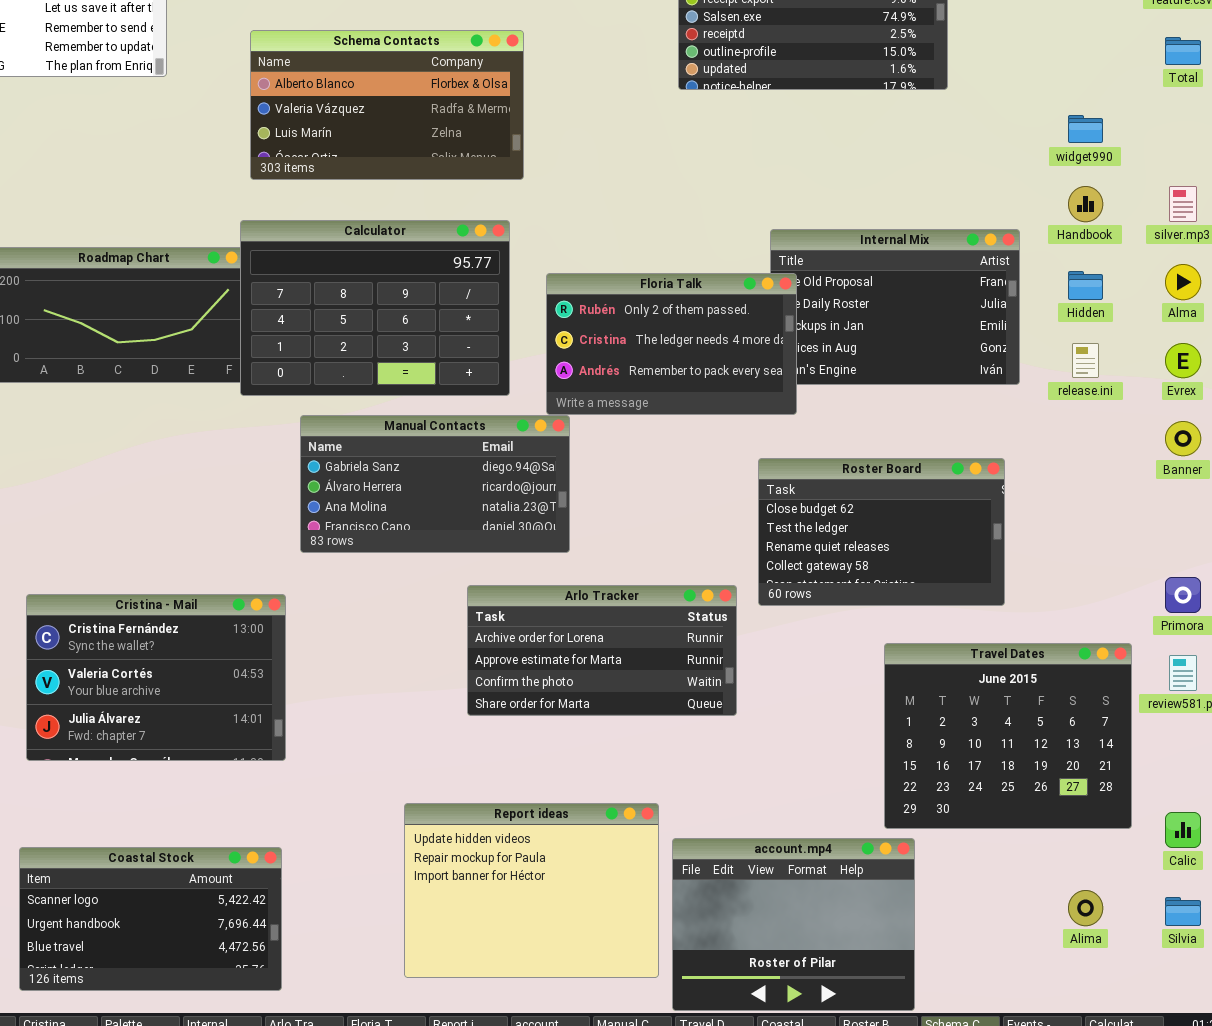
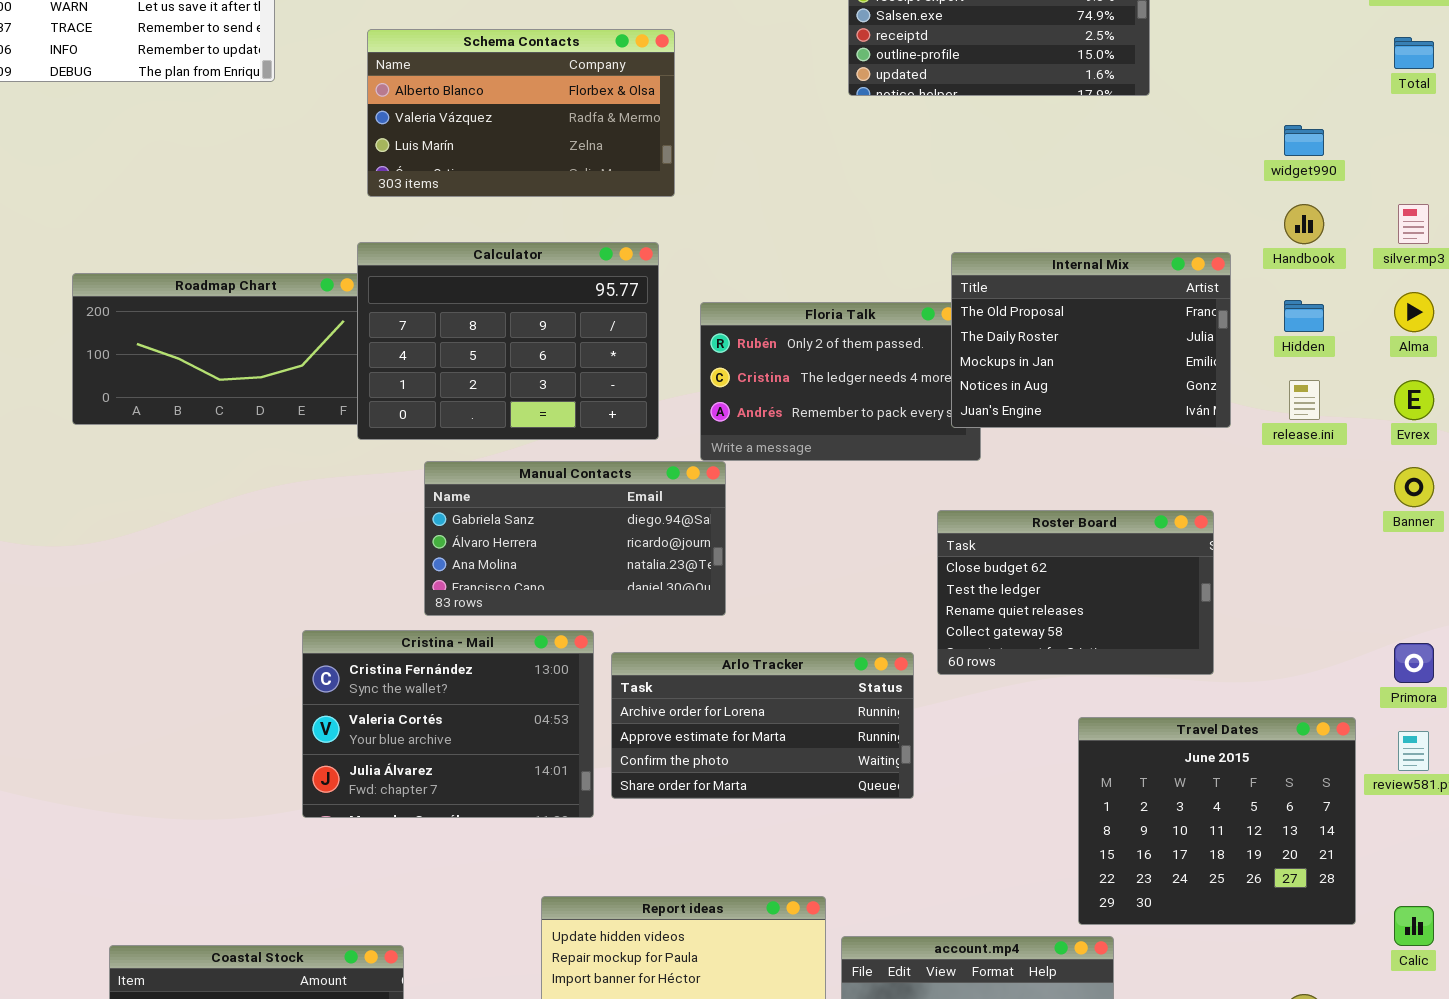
Internal Mix: [770,229,1020,385] -> [951,252,1231,428], raised
Cristina - Mail: [26,594,286,761] -> [302,630,594,818], moved

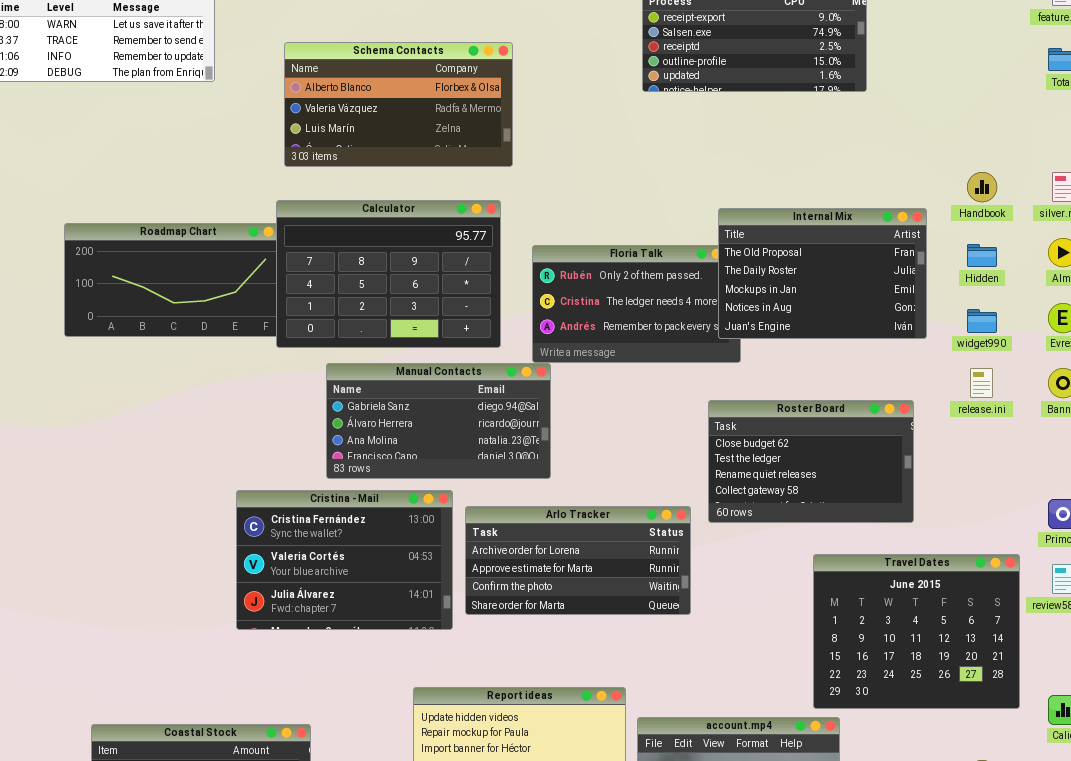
widget990: [1284,125,1324,156] -> [967,309,997,333], moved
release.ini: [1289,380,1320,420] -> [970,368,993,398], moved

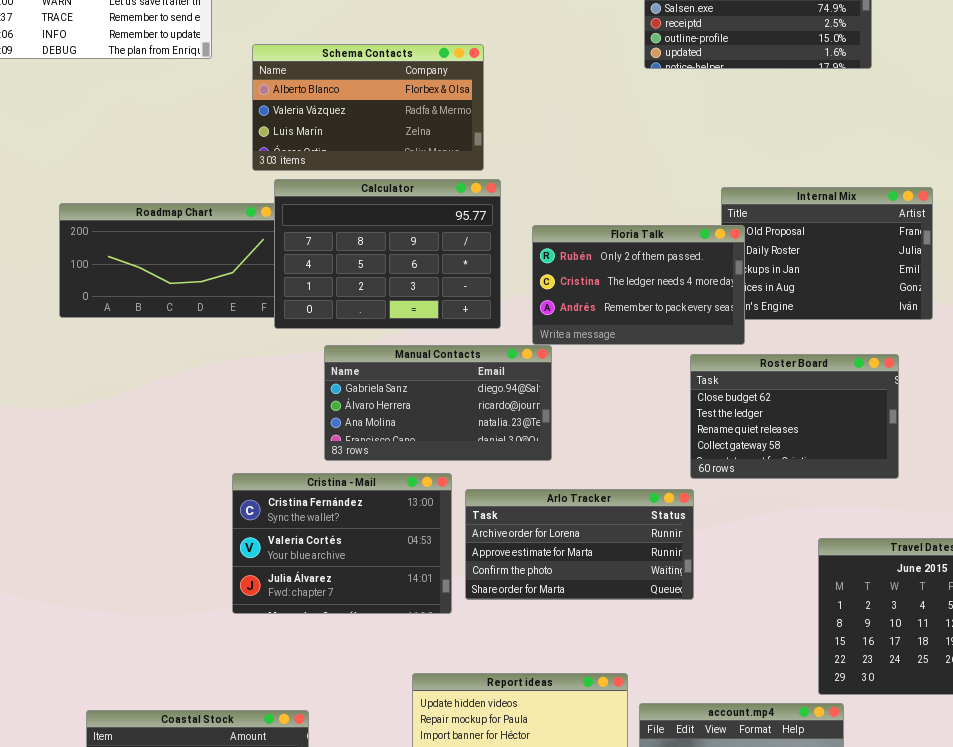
Schema Contacts: [284,42,513,167] -> [252,44,484,171], moved
Floria Talk: [532,245,741,363] -> [532,225,745,345], raised
Roster Board: [708,400,914,523] -> [690,354,899,479], moved

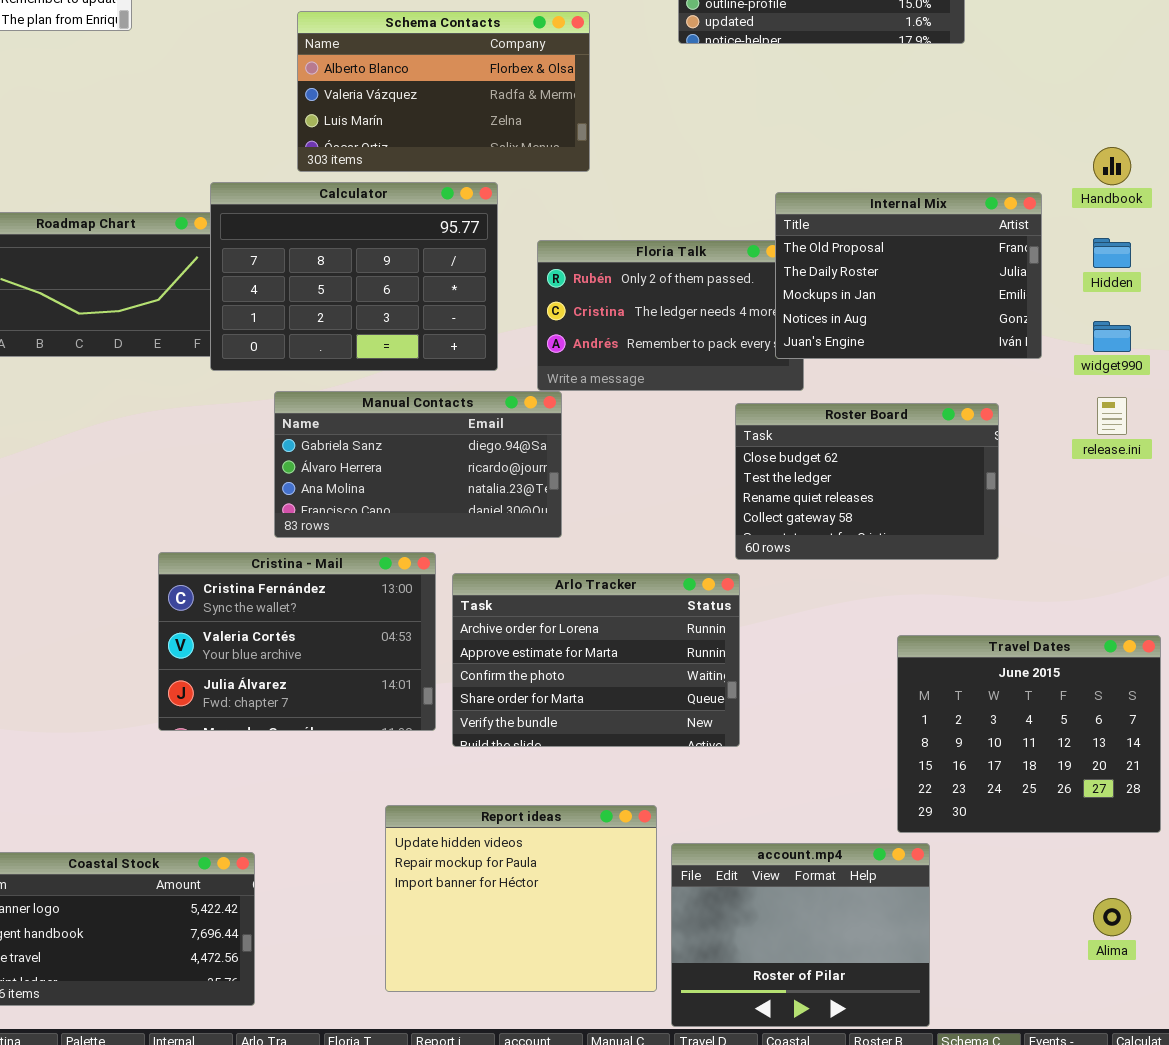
Schema Contacts: [252,44,484,171] -> [297,11,590,172], moved
Internal Mix: [721,187,933,320] -> [775,192,1042,359], raised
Arlo Tracker: [465,489,694,600] -> [452,573,740,747], resized

